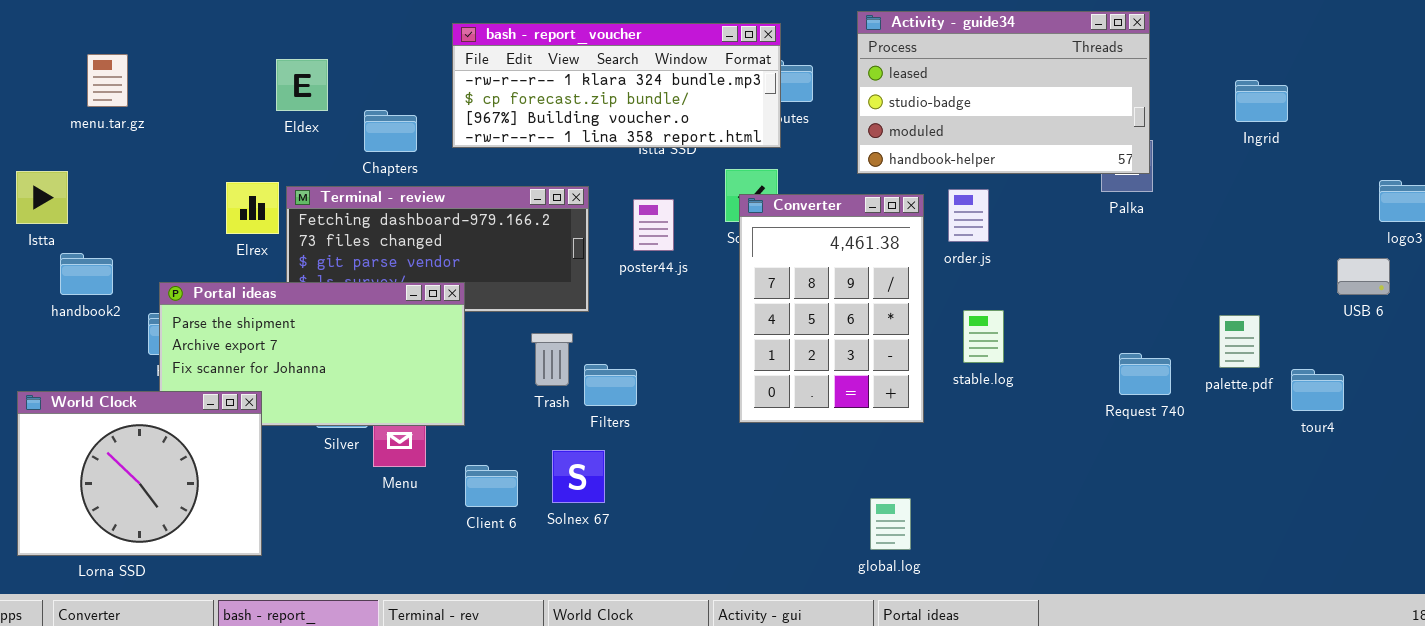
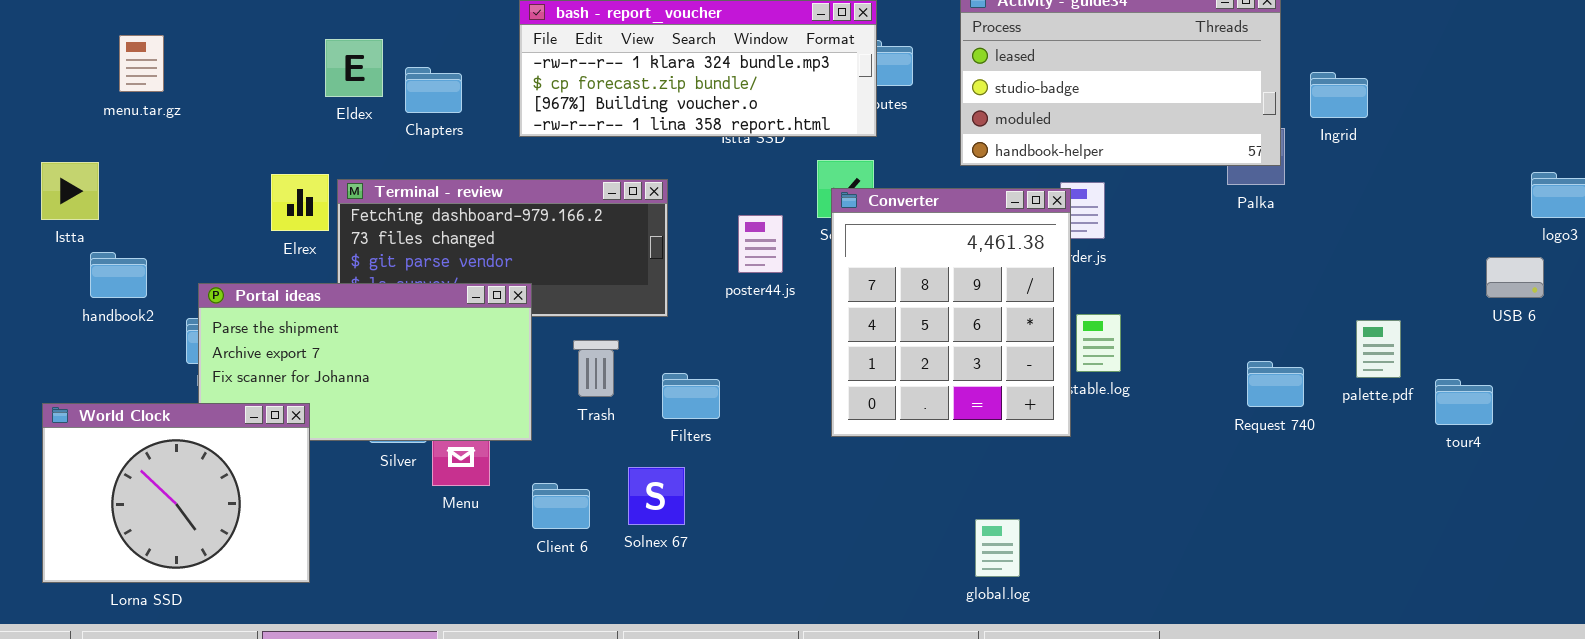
Ingrid: [1235,80,1288,122] -> [1310,72,1368,118], moved
Chapters: [364,110,417,152] -> [405,67,462,113], moved
Converter: [739,194,924,423] -> [831,188,1071,437], resized
poster44.js: [633,199,674,251] -> [738,215,783,273], moved
Trash: [531,333,573,386] -> [573,340,619,397], moved

